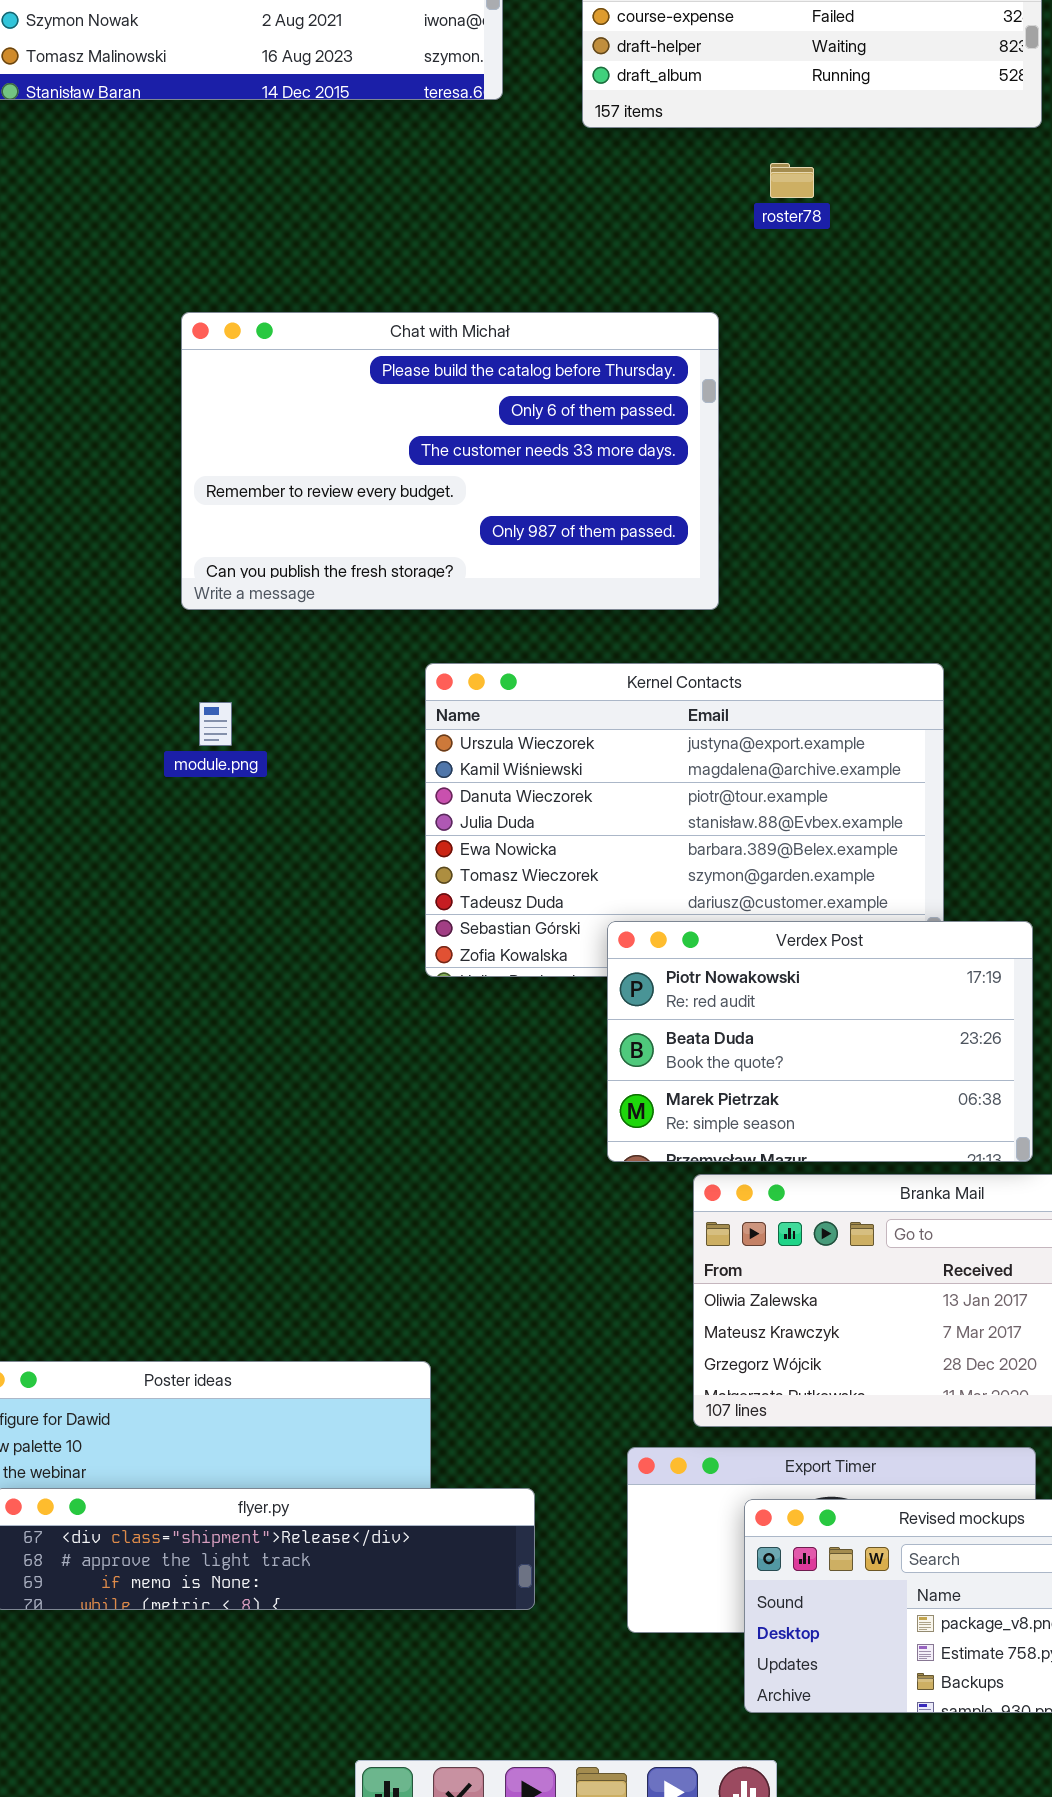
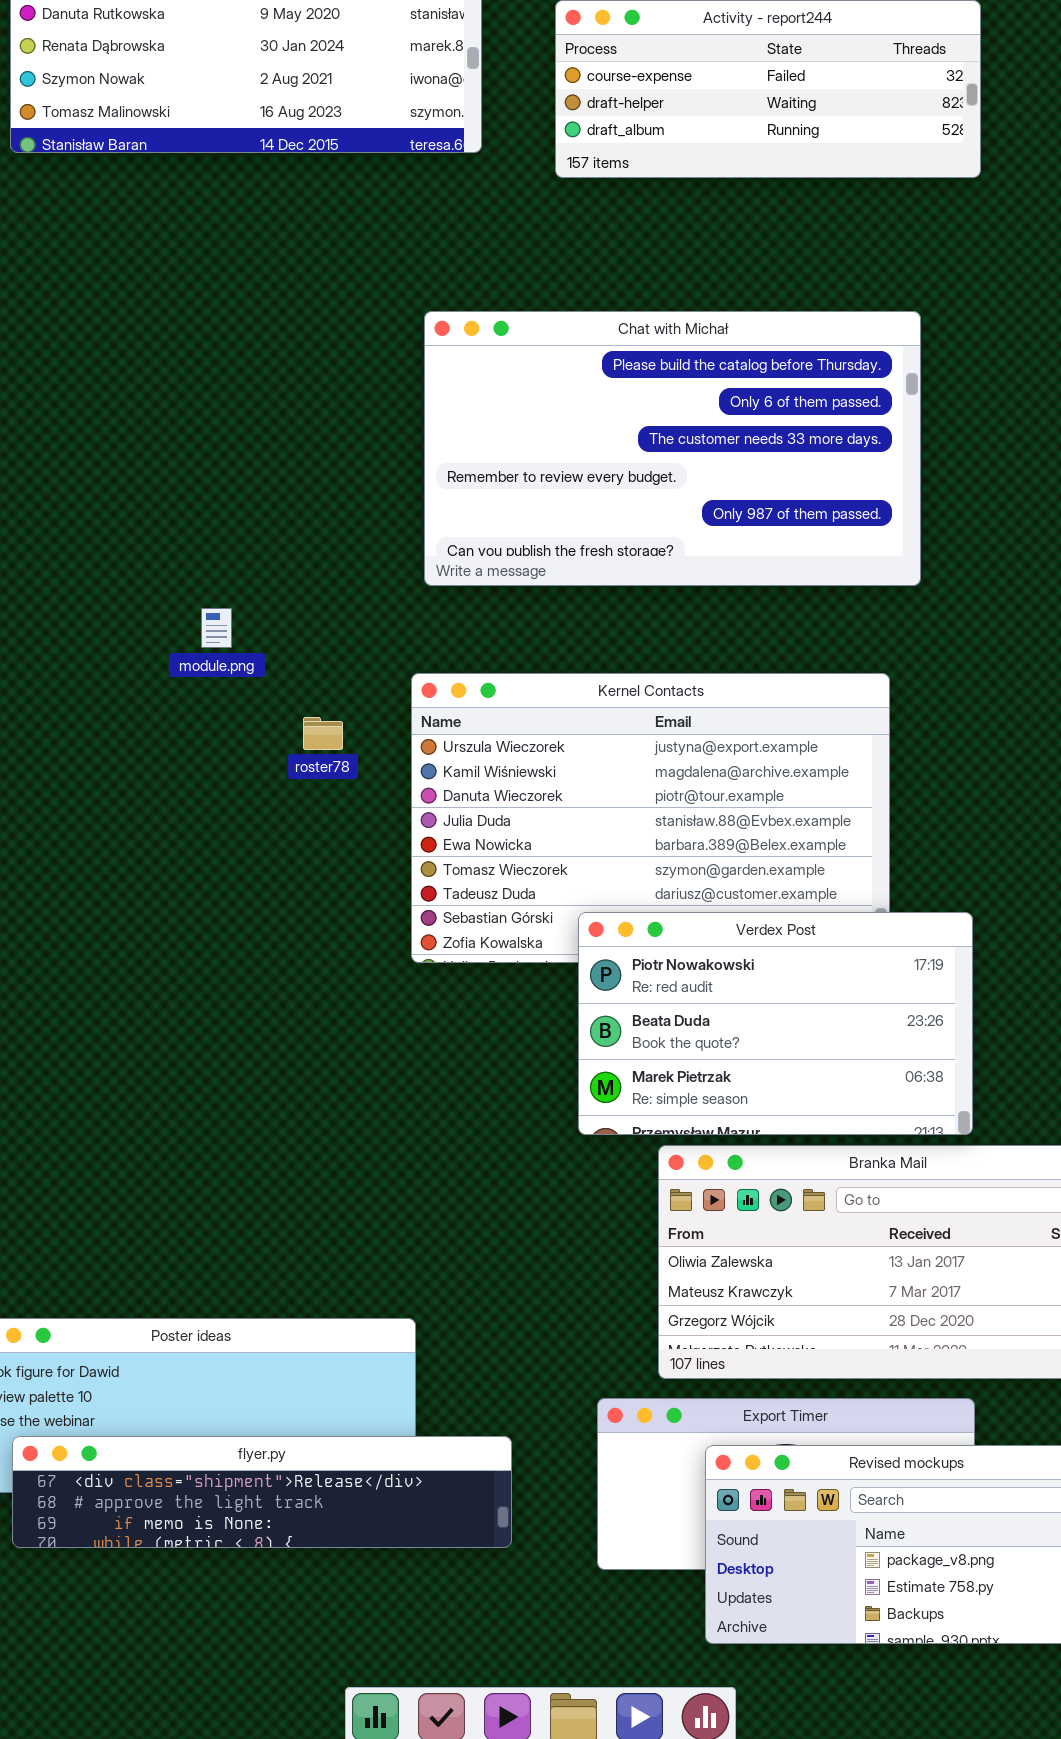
roster78: [770,163,814,198] -> [303,717,343,750], moved
Chat with Michał: [181,312,719,610] -> [424,311,921,586], moved
module.png: [199,702,232,746] -> [201,608,232,648], moved

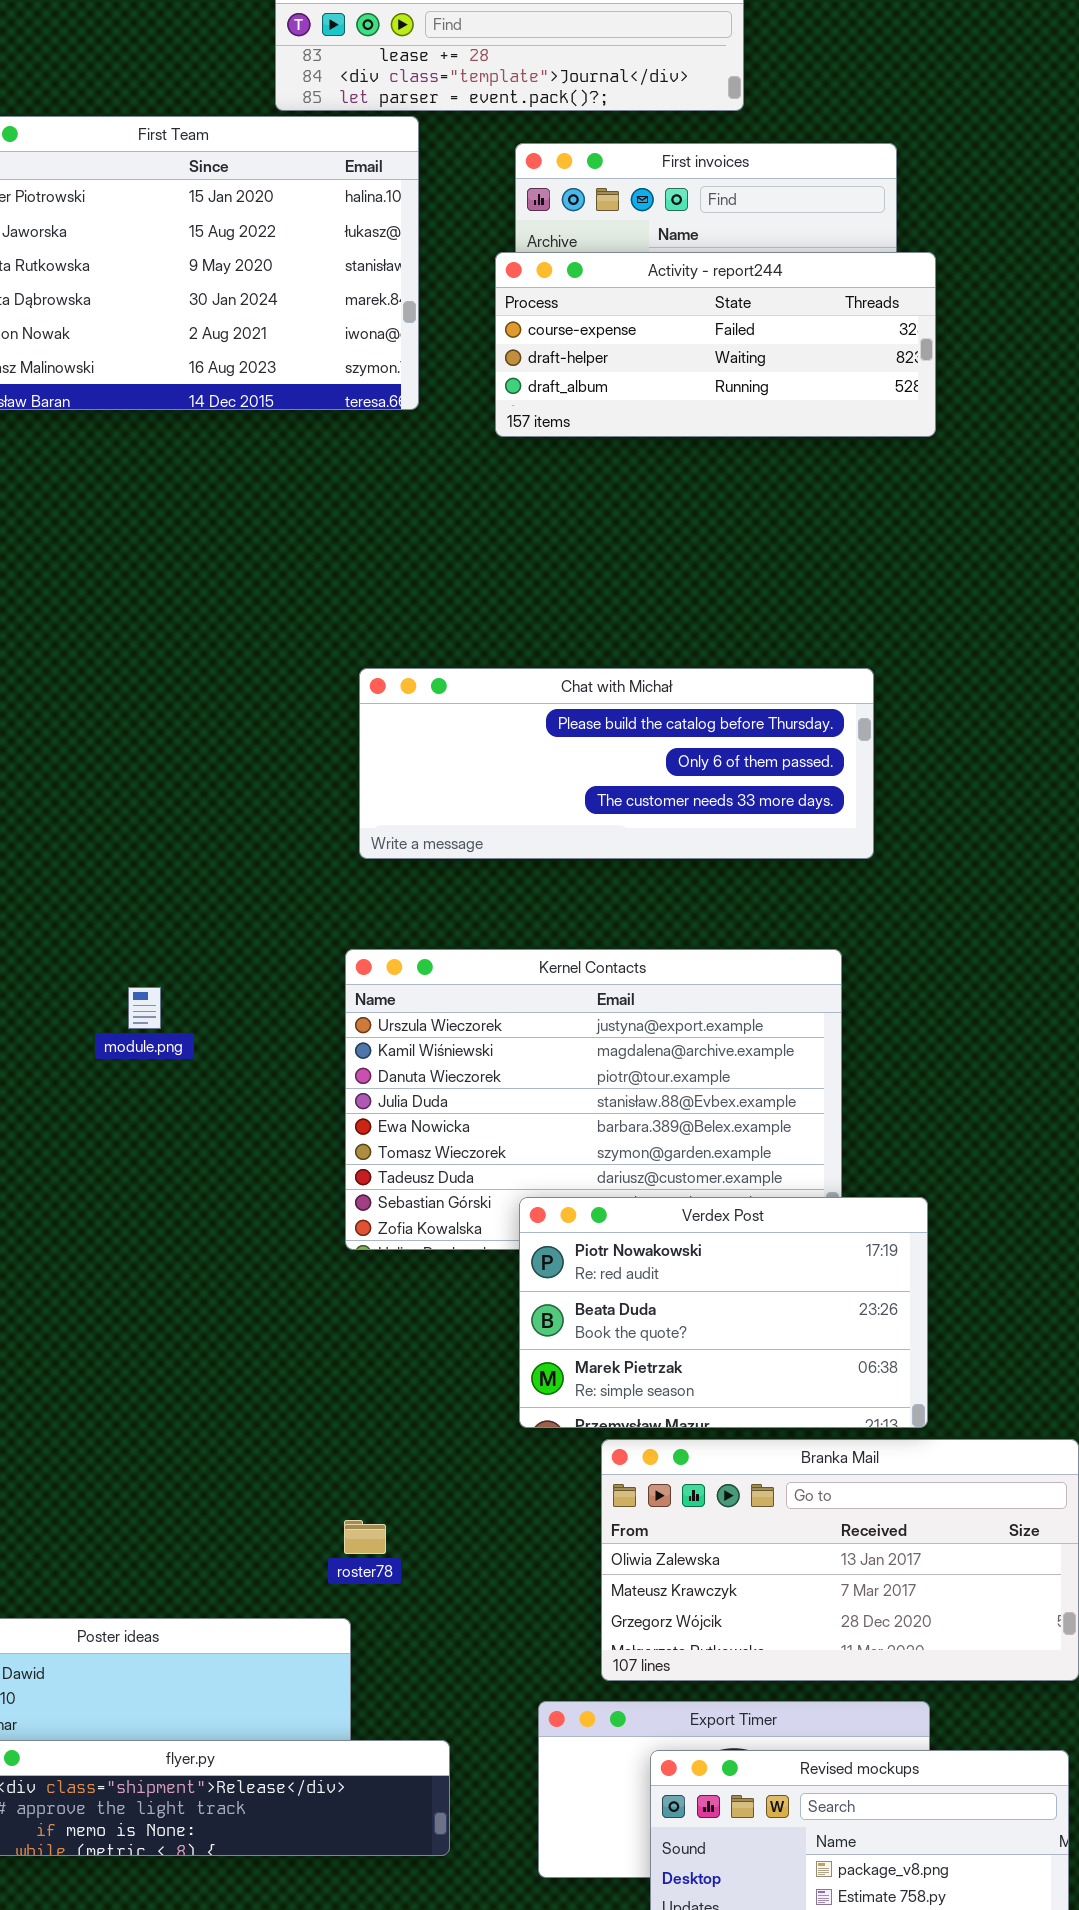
Chat with Michał: [424,311,921,586] -> [359,668,874,859], resized
module.png: [201,608,232,648] -> [128,987,161,1029], moved
roster78: [303,717,343,750] -> [344,1520,386,1554], moved

